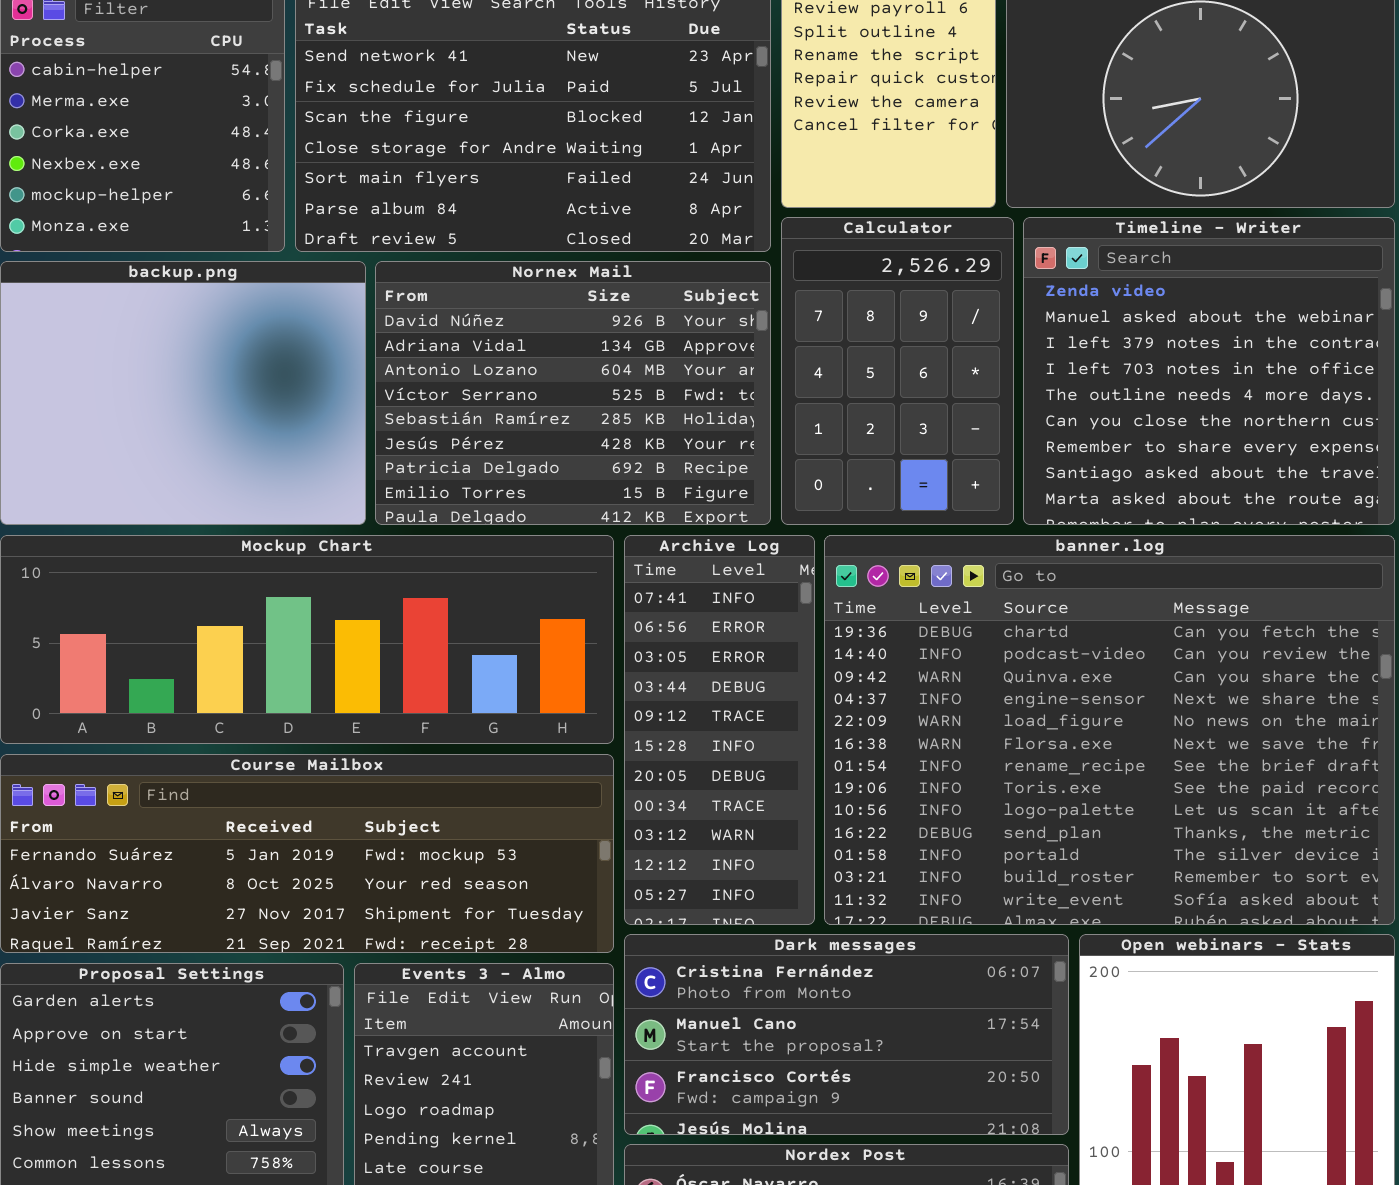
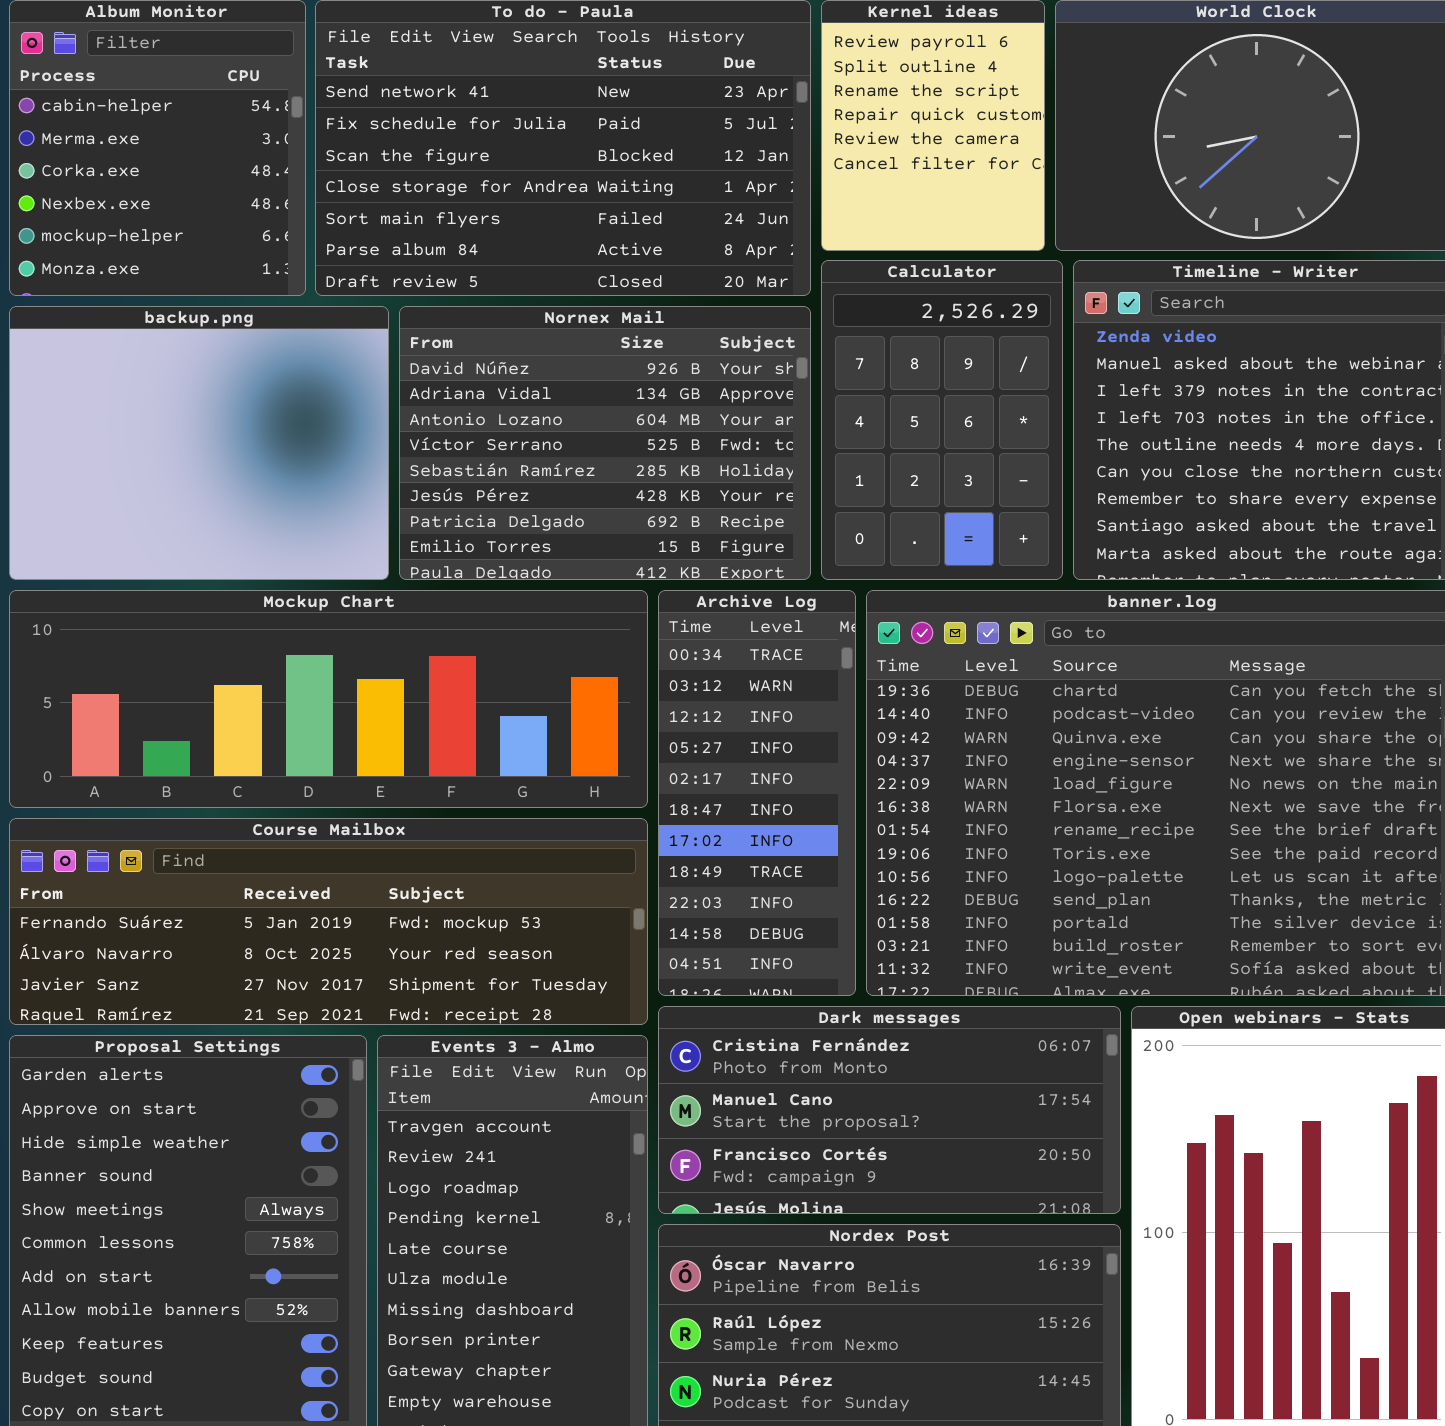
Archive Log: [624,535,815,925] -> [658,590,856,996], scrolled down 7 rows

